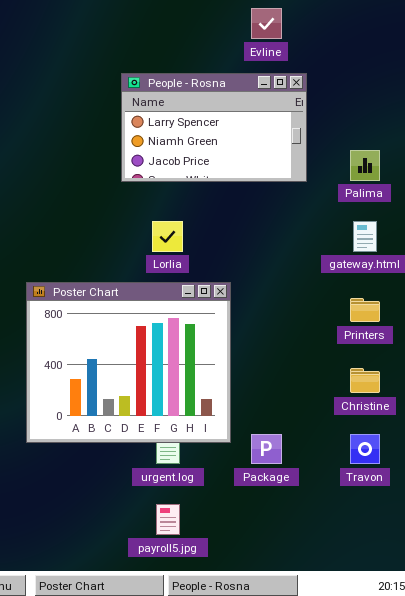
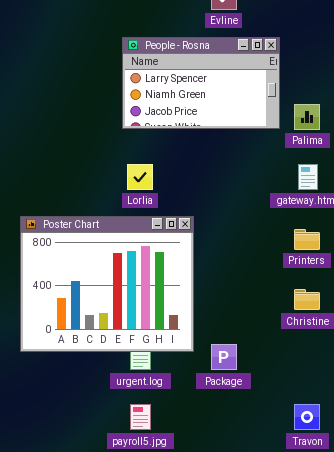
People - Rosna: [121,73,307,182] -> [122,37,280,129], moved
Travon: [350,434,380,464] -> [294,404,320,430], moved

